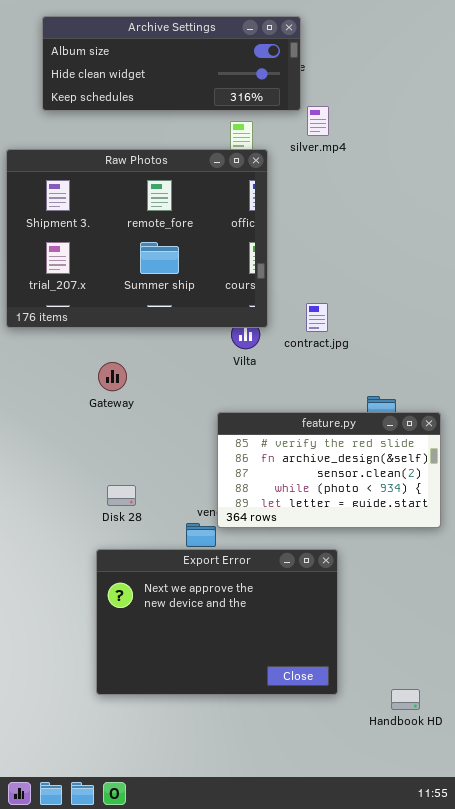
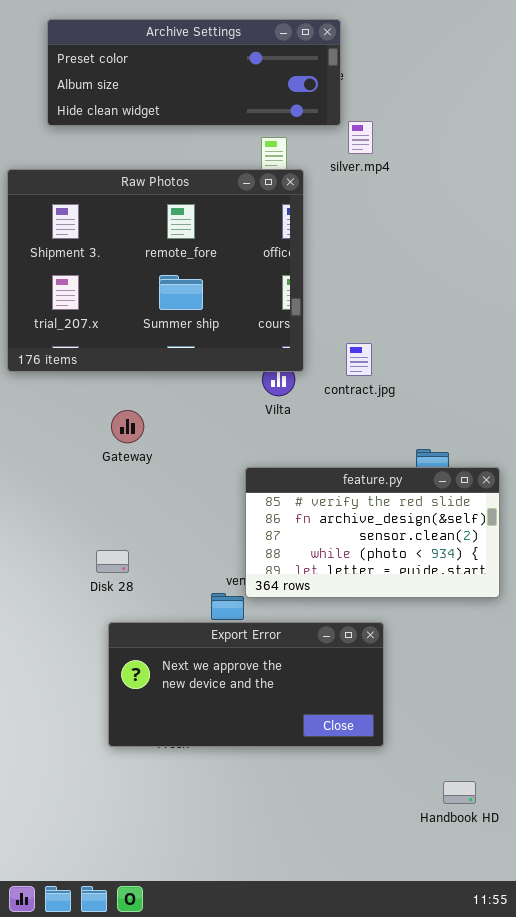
Archive Settings: [42,16,301,111] -> [47,19,341,126], scrolled up 1 row
Disk 28: [107,485,136,506] -> [96,550,129,573], moved
Export Error: [96,549,338,695] -> [108,622,384,747], resized

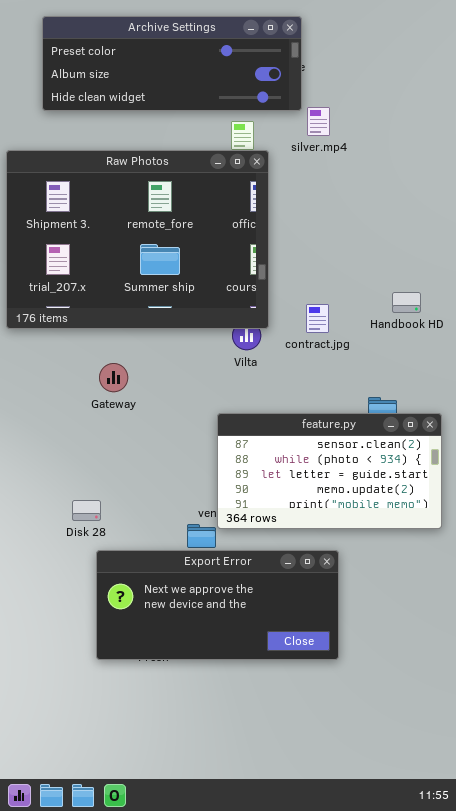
feature.py: [245,467,500,598] -> [217,413,442,529], scrolled down 2 rows
Disk 28: [96,550,129,573] -> [72,500,101,521], moved
Handbook HD: [443,781,476,804] -> [392,292,421,313], moved

